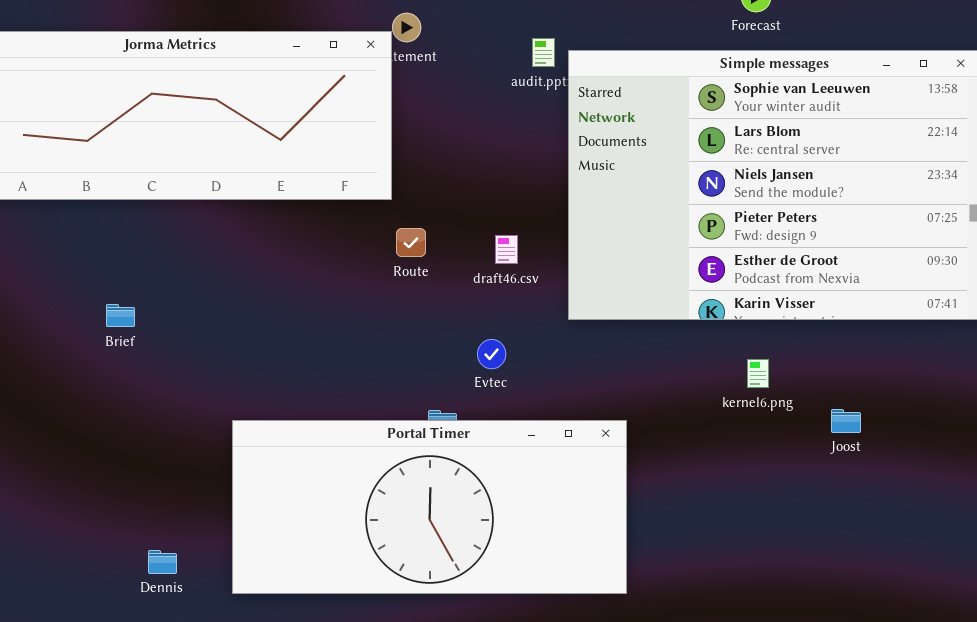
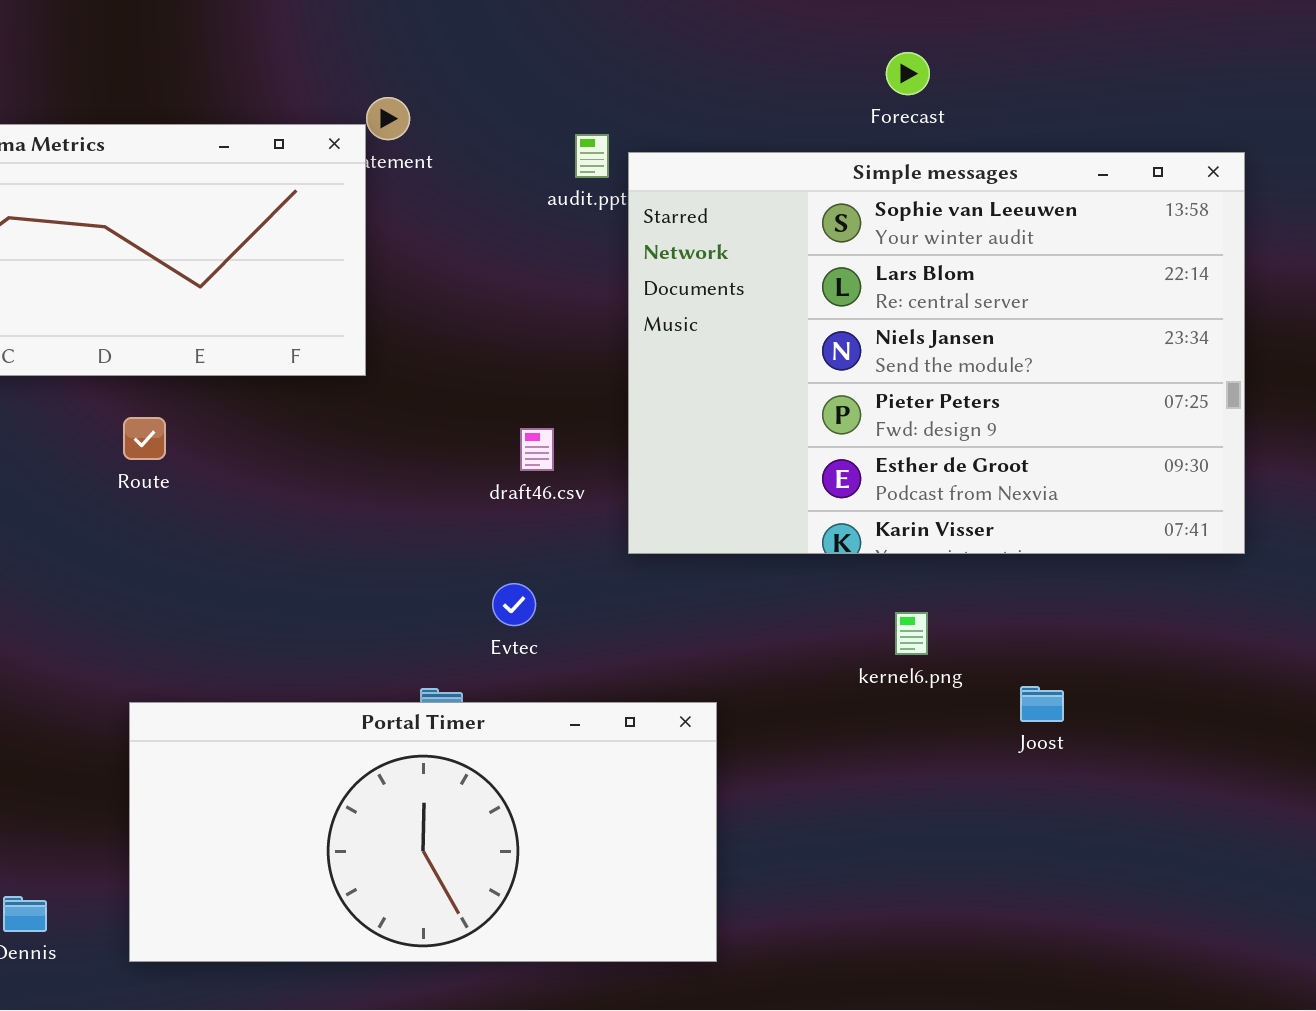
Route: [396,228,426,257] -> [123,417,166,460], moved

